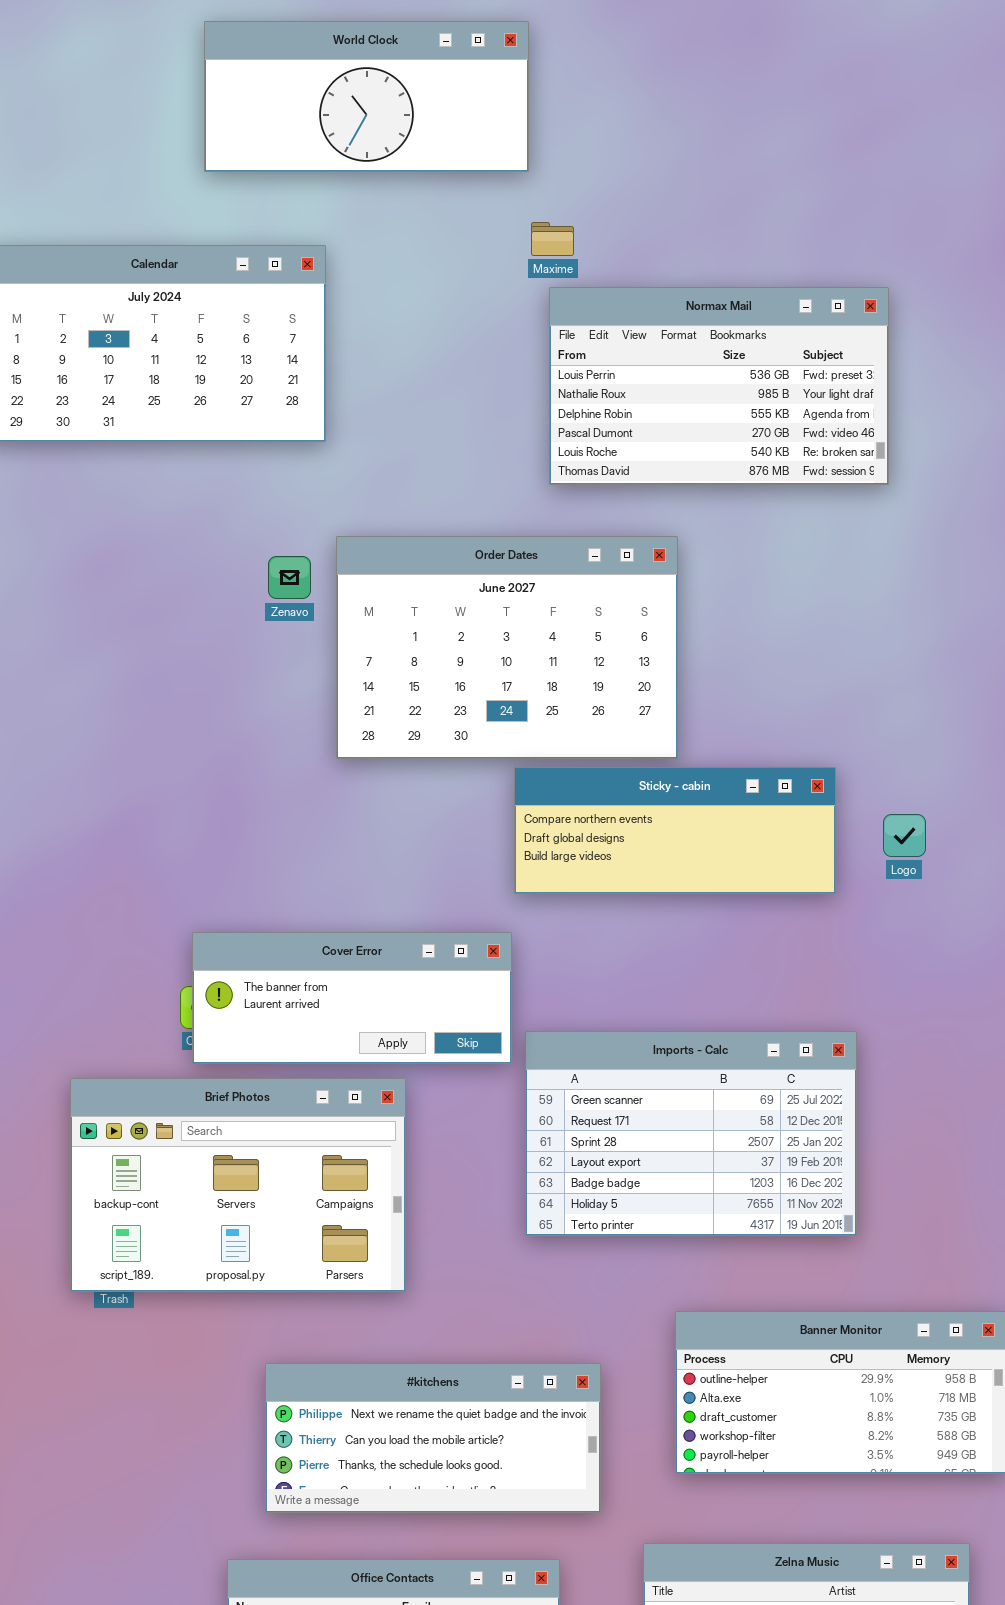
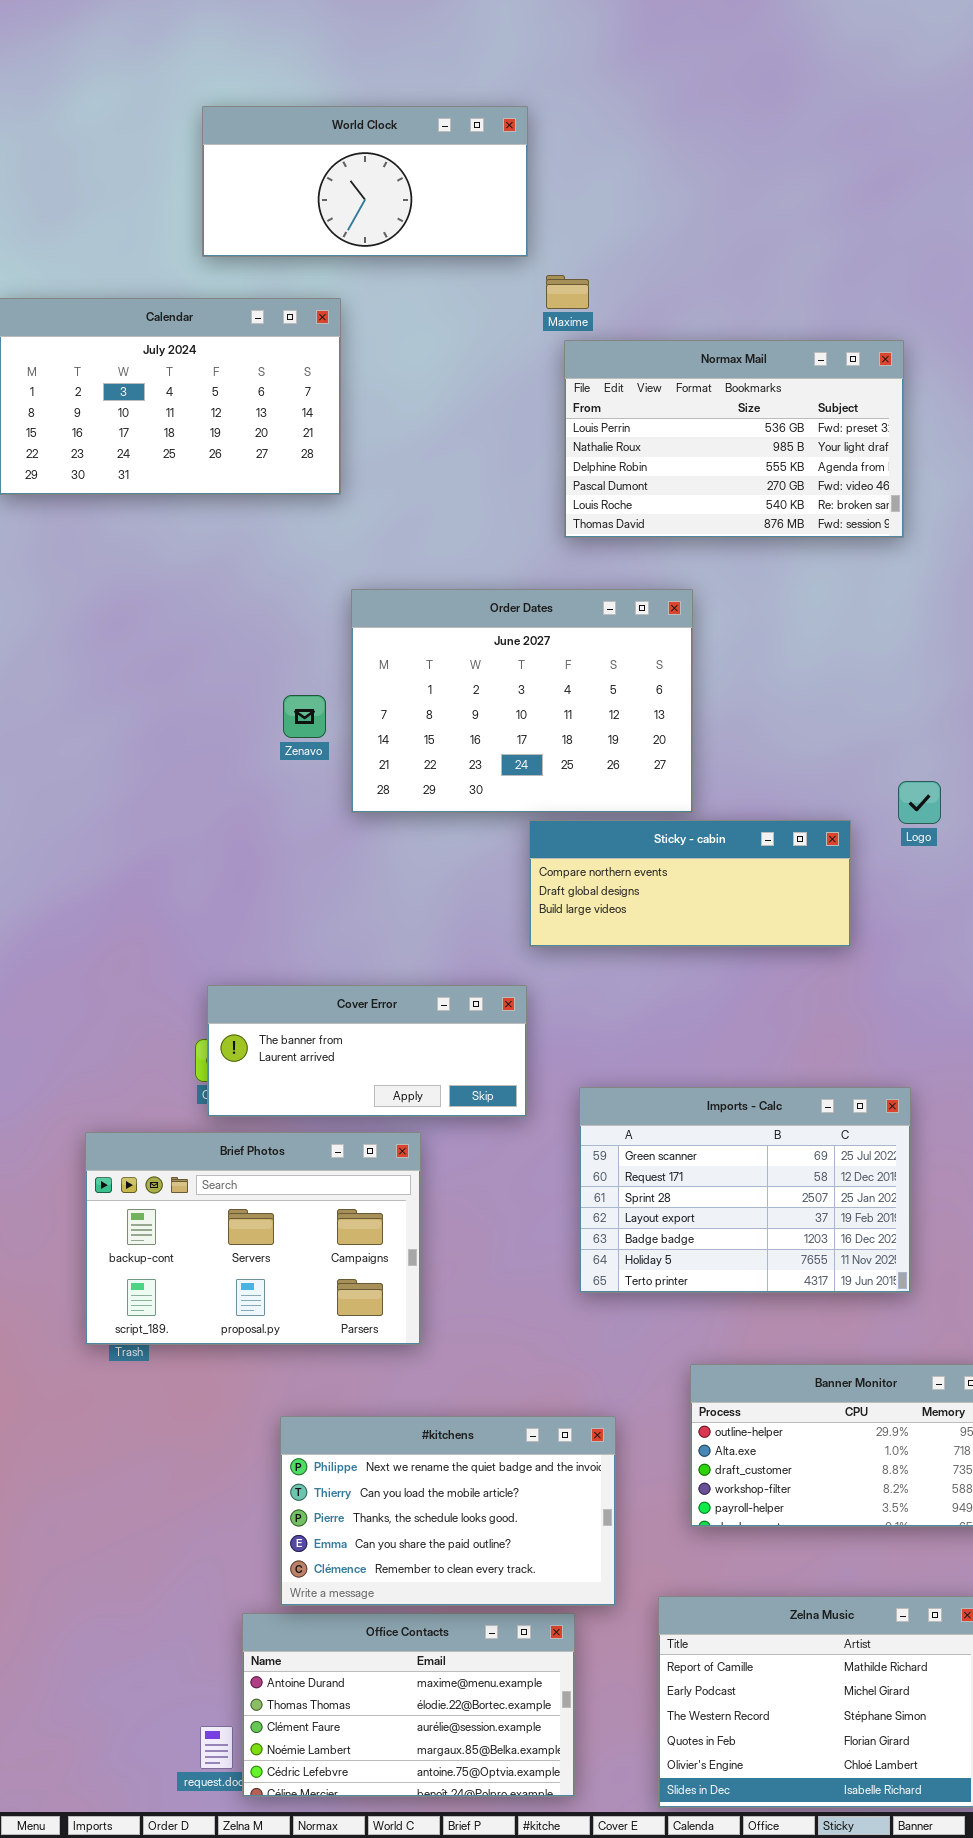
World Clock: [204,21,529,172] -> [202,106,528,257], moved
Zenavo: [268,556,311,599] -> [283,695,326,738], moved
Logo: [883,814,926,857] -> [898,781,941,824], moved
Imports - Calc: [525,1031,857,1236] -> [579,1087,911,1293], moved
#kitchens: [265,1363,601,1513] -> [280,1416,616,1606], resized

